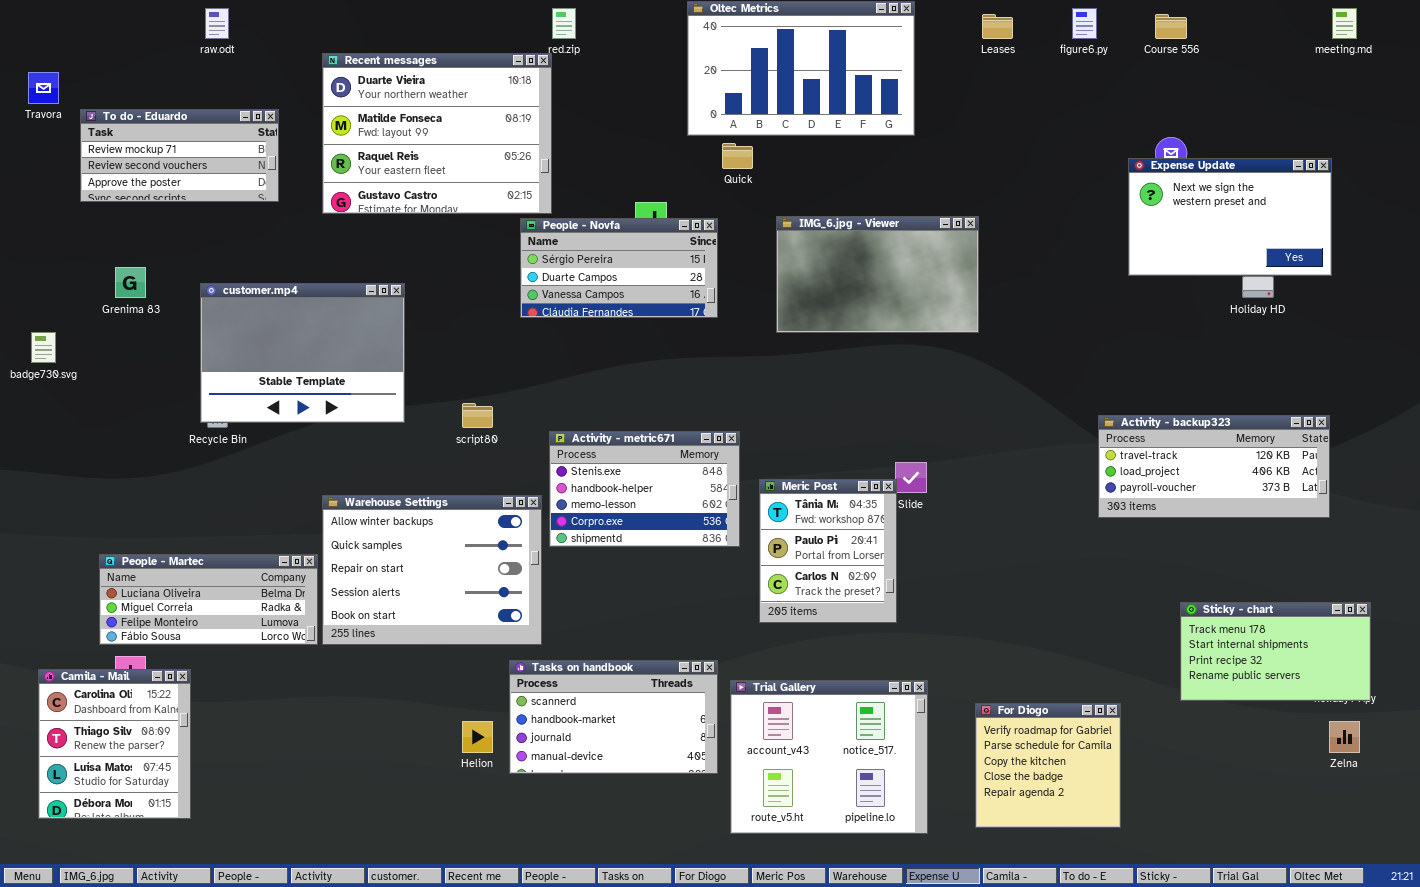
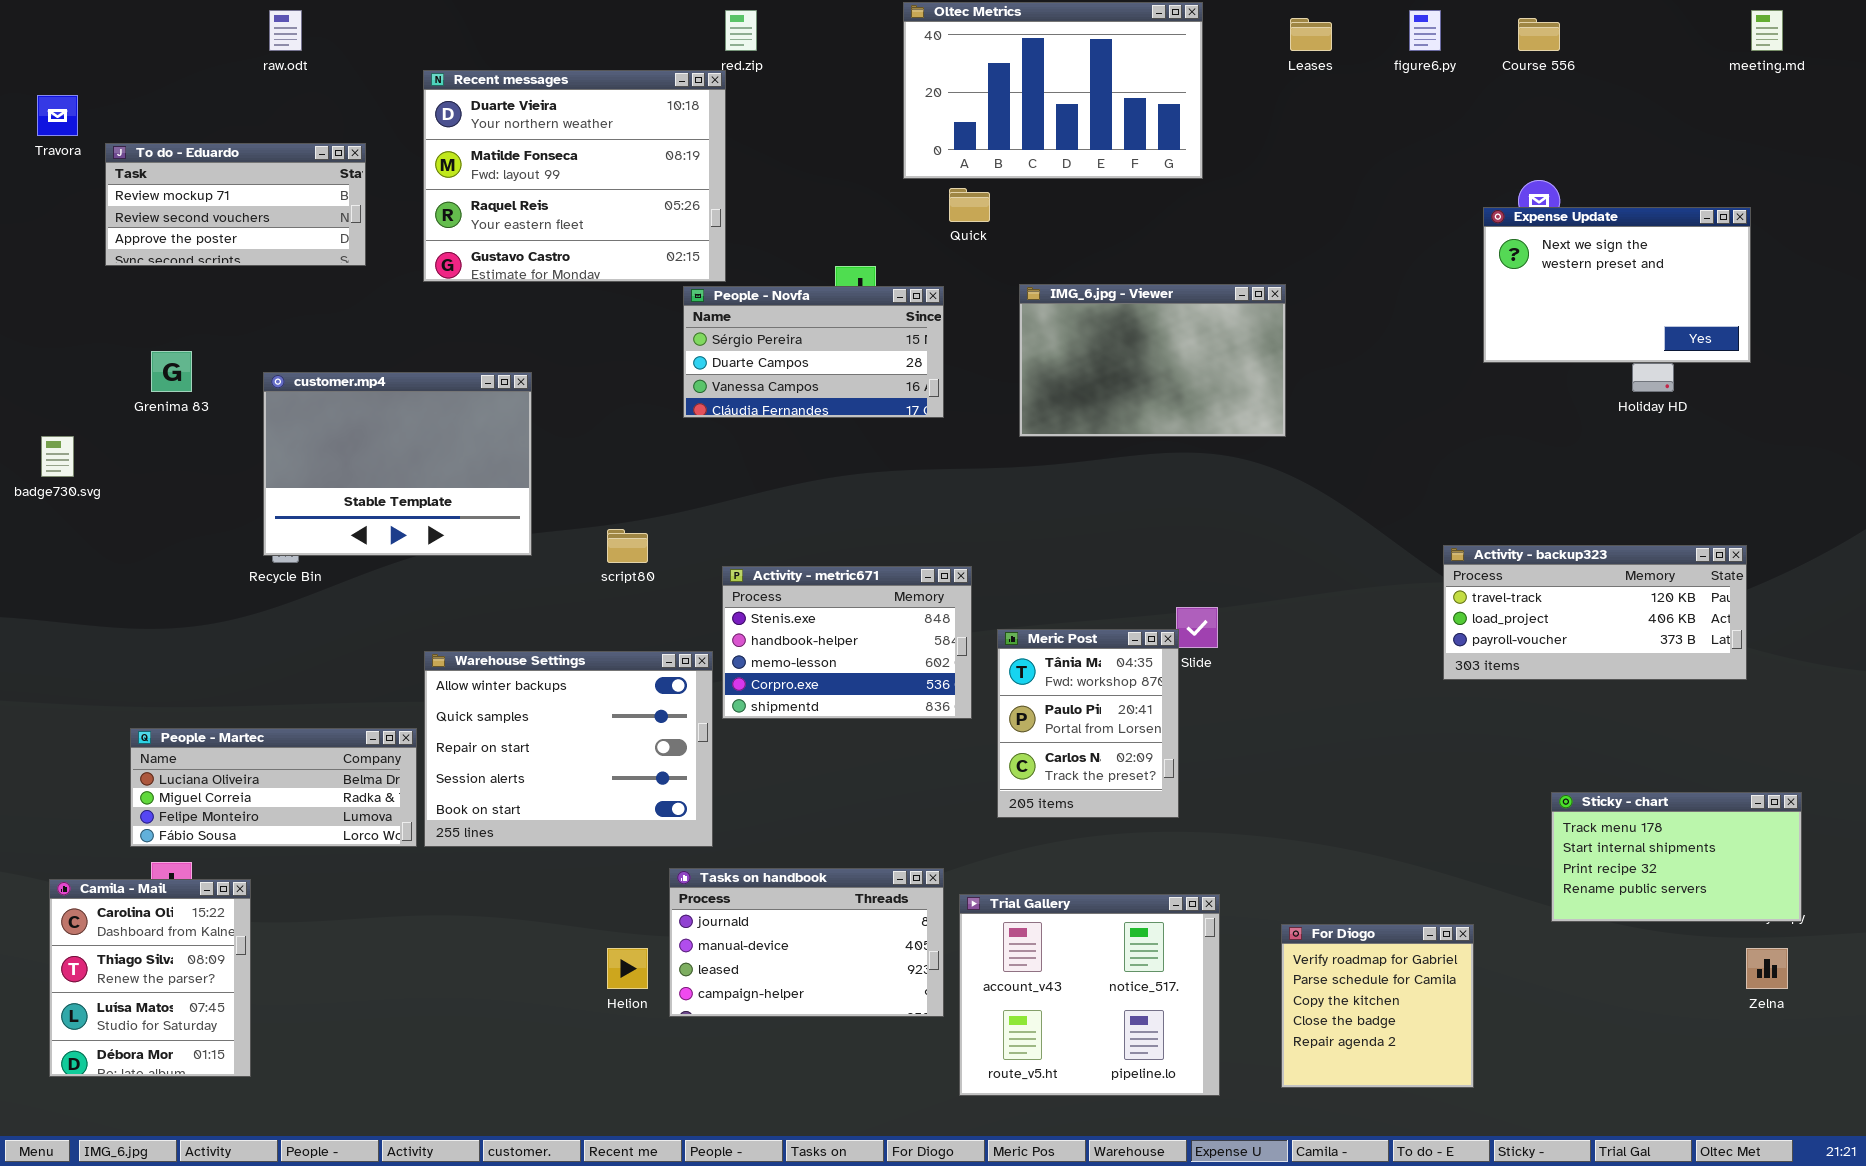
Tasks on handbook: [509,660,718,774] -> [669,868,944,1017], scrolled down 2 rows

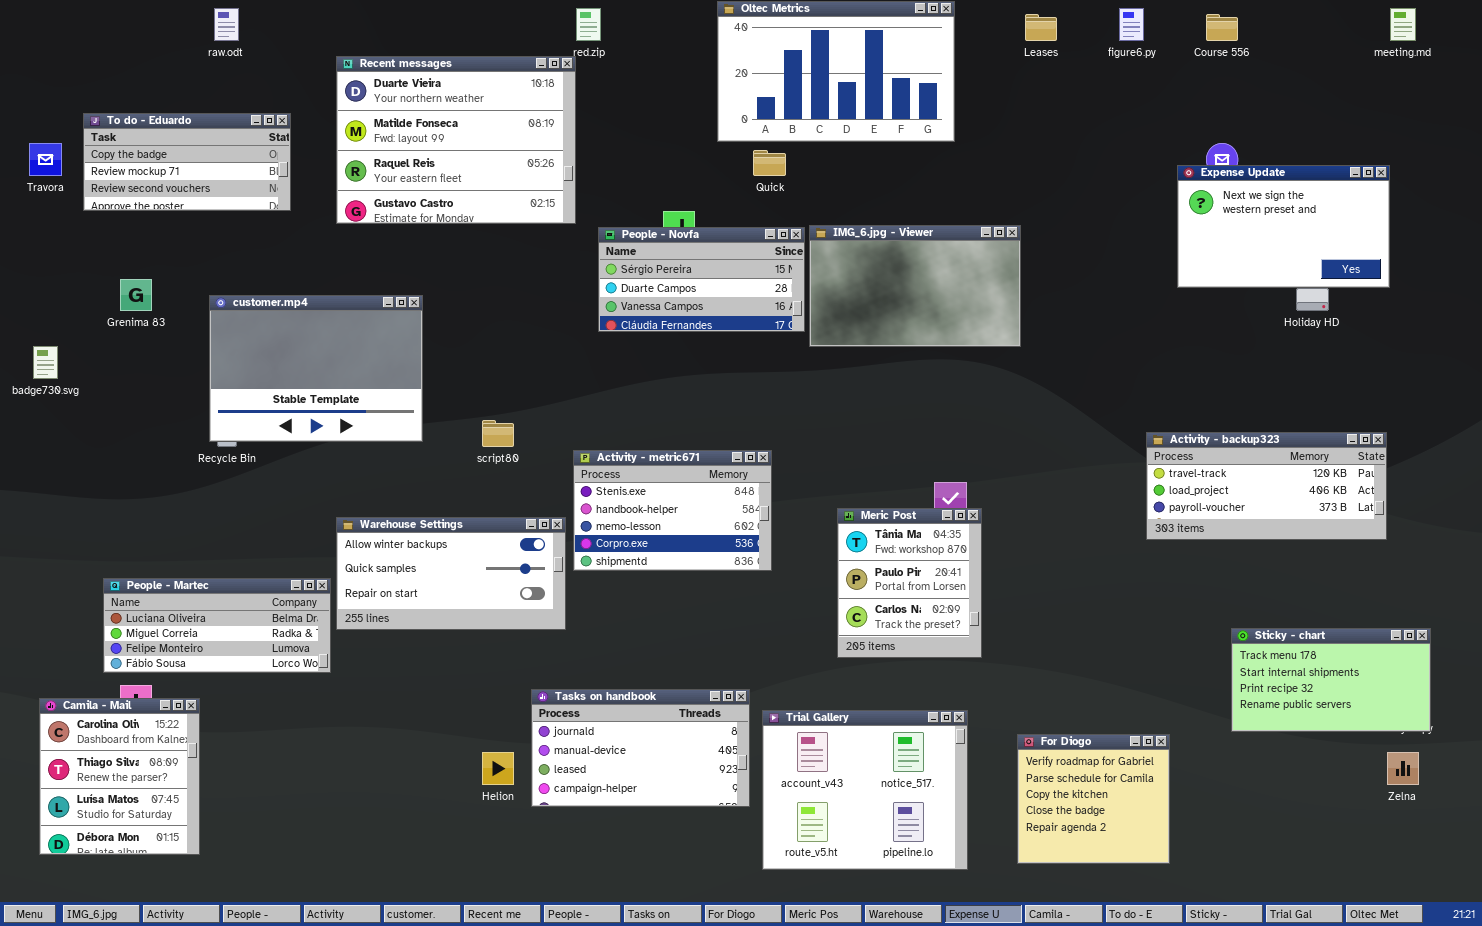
Travora: [37,95,78,136] -> [29,143,62,176], moved
To do - Eduardo: [105,143,366,266] -> [83,113,291,211], scrolled up 1 row
People - Novfa: [683,286,944,418] -> [598,227,805,332], moved
Meric Post: [997,629,1179,818] -> [837,508,982,658], moved
Warehouse Settings: [424,651,713,847] -> [336,517,566,630], resized

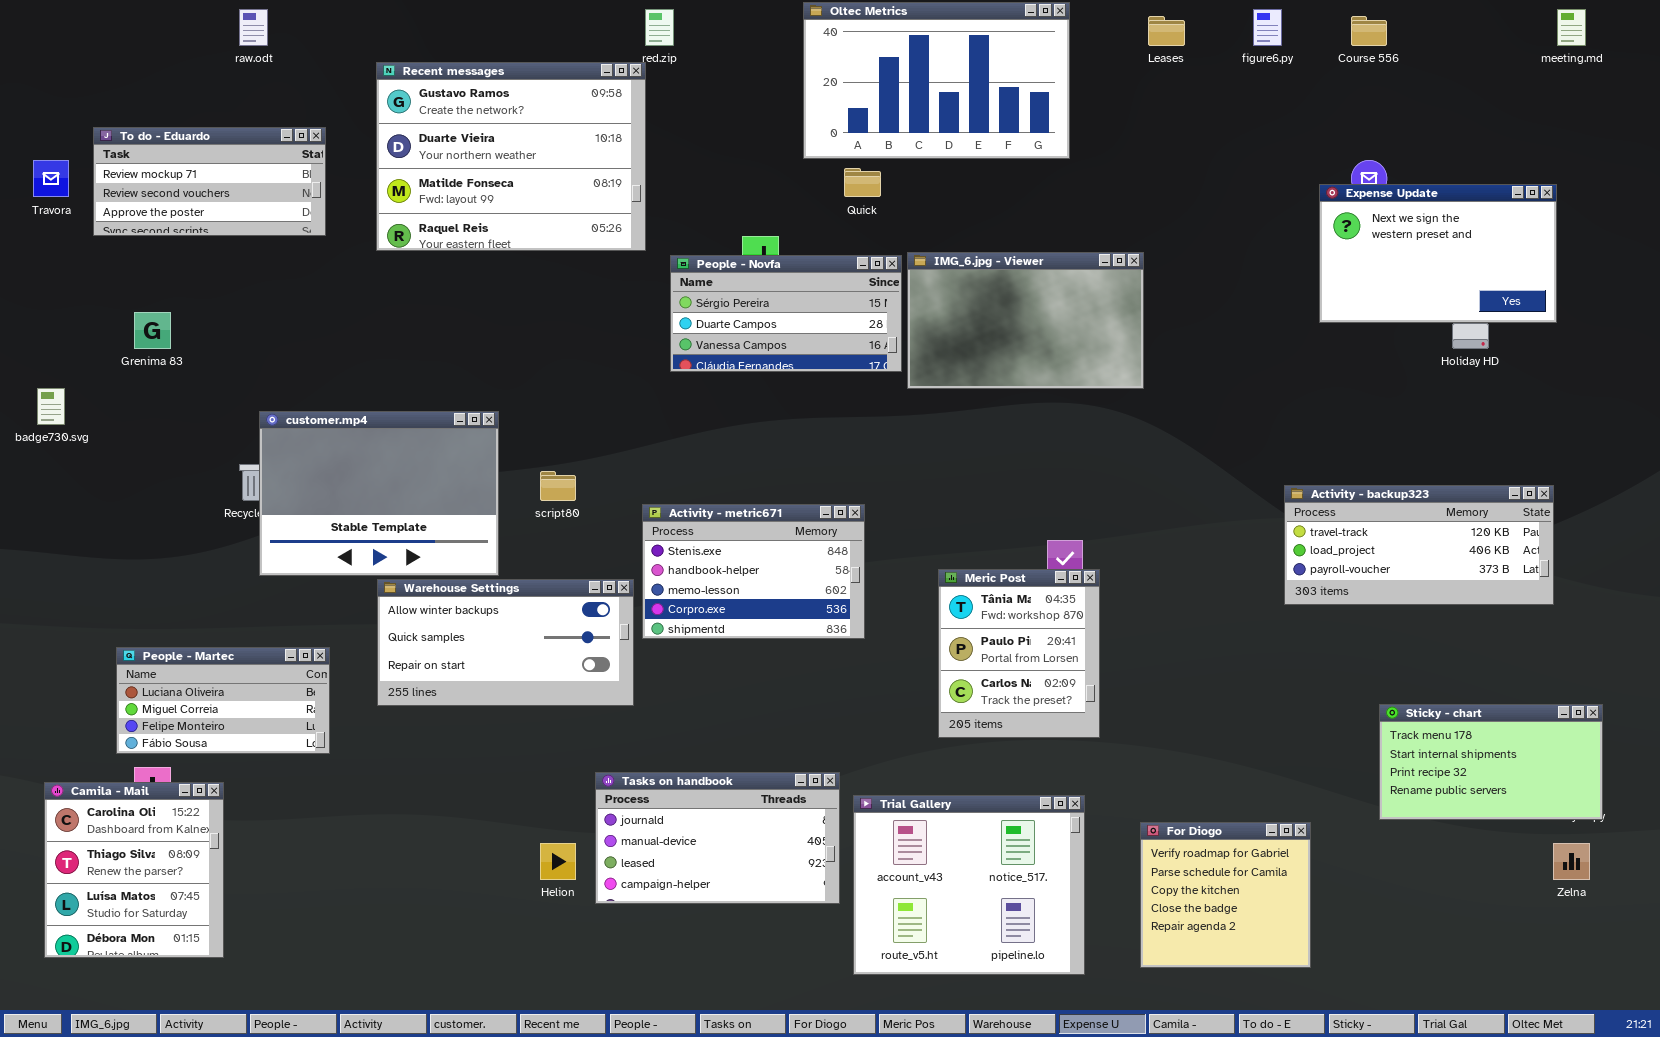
Recent messages: [336,56,576,224] -> [376,62,646,251], scrolled up 1 row
To do - Eduardo: [83,113,291,211] -> [93,127,326,236], scrolled down 1 row
customer.mp4: [209,295,423,442] -> [259,411,499,576], moved
People - Martec: [103,578,331,673] -> [116,647,330,754], resized

